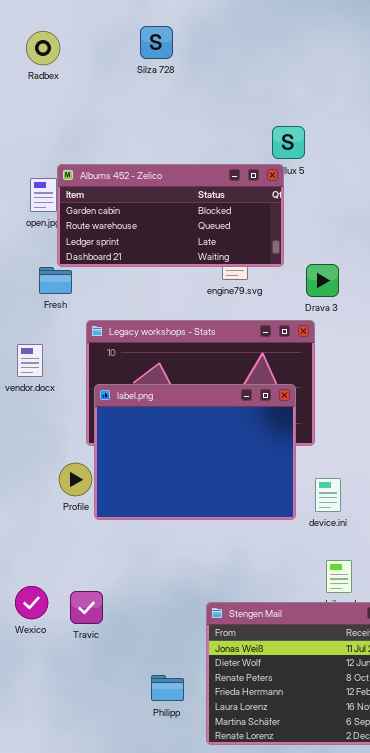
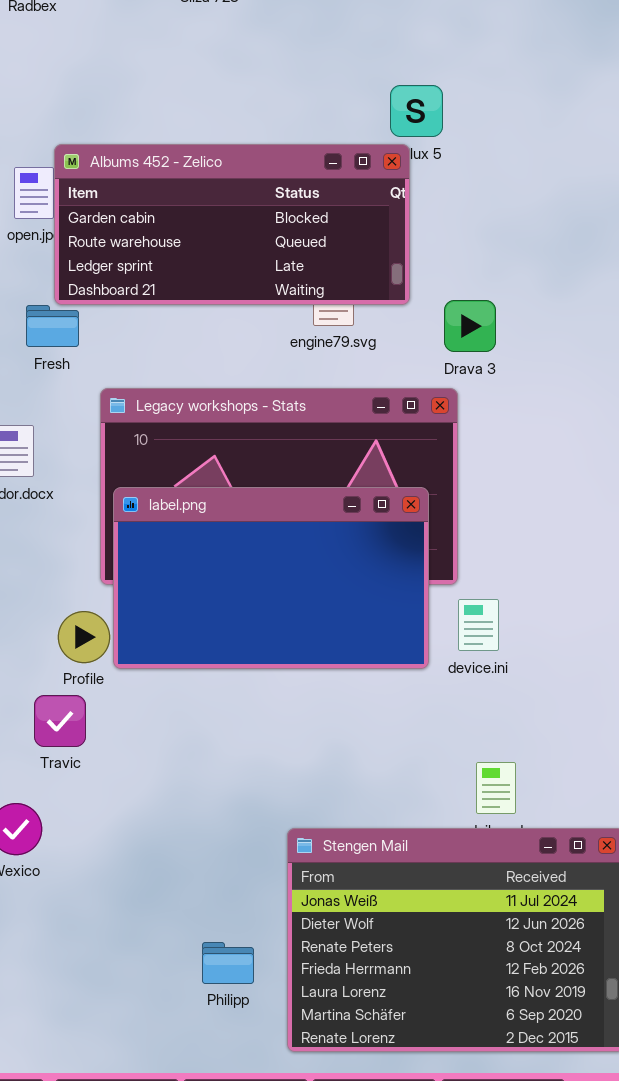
label.png: [94,384,296,520] -> [113,487,429,669], resized
device.ini: [315,478,341,512] -> [458,599,499,651], moved
Travic: [70,591,103,624] -> [34,695,86,747], moved

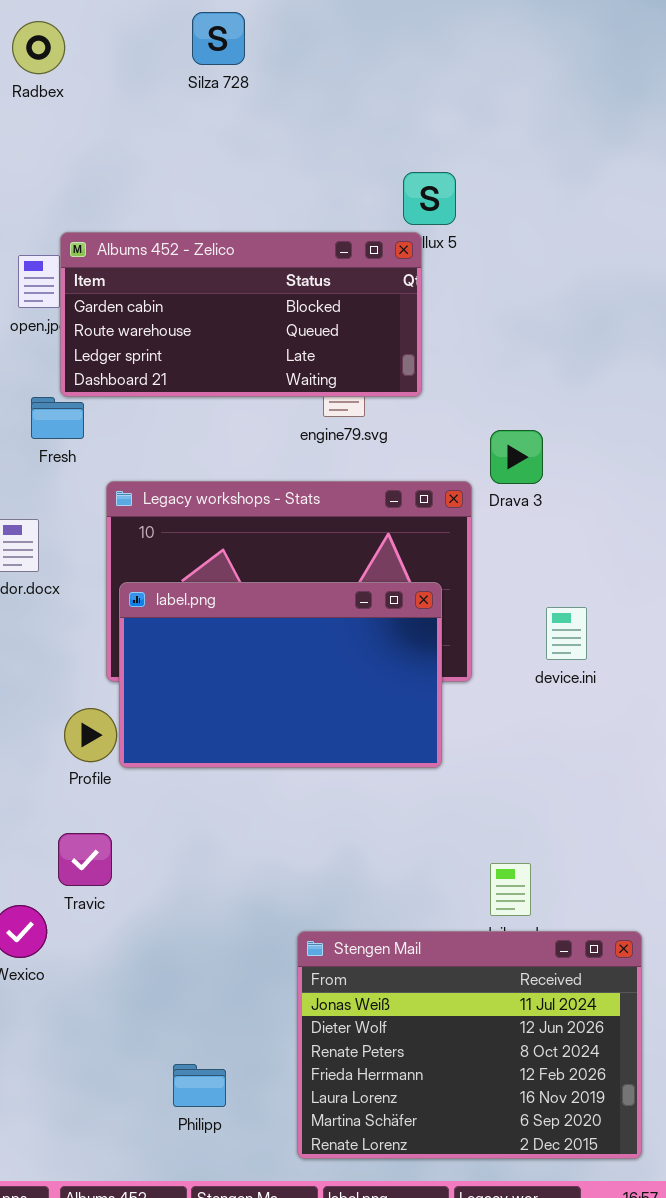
Drava 3: [444,300,496,352] -> [490,430,543,484], moved
device.ini: [458,599,499,651] -> [546,607,587,660], moved
Travic: [34,695,86,747] -> [58,833,112,886], moved
Philipp: [202,942,254,984] -> [173,1064,226,1107], moved

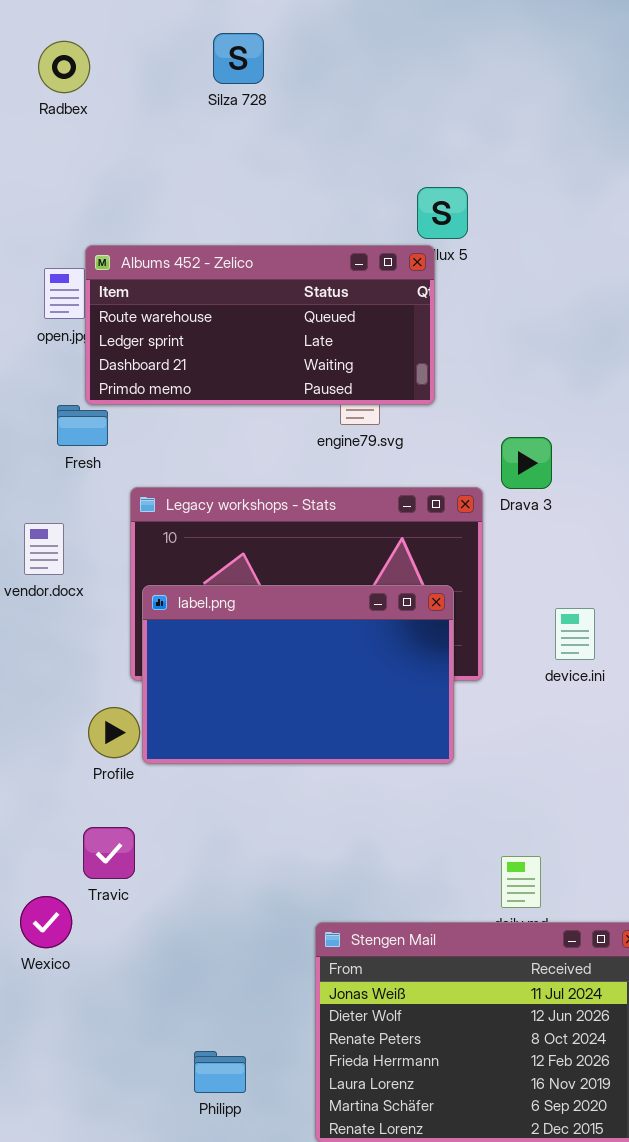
Albums 452 - Zelico: [60,232,422,397] -> [85,245,435,405], scrolled down 1 row

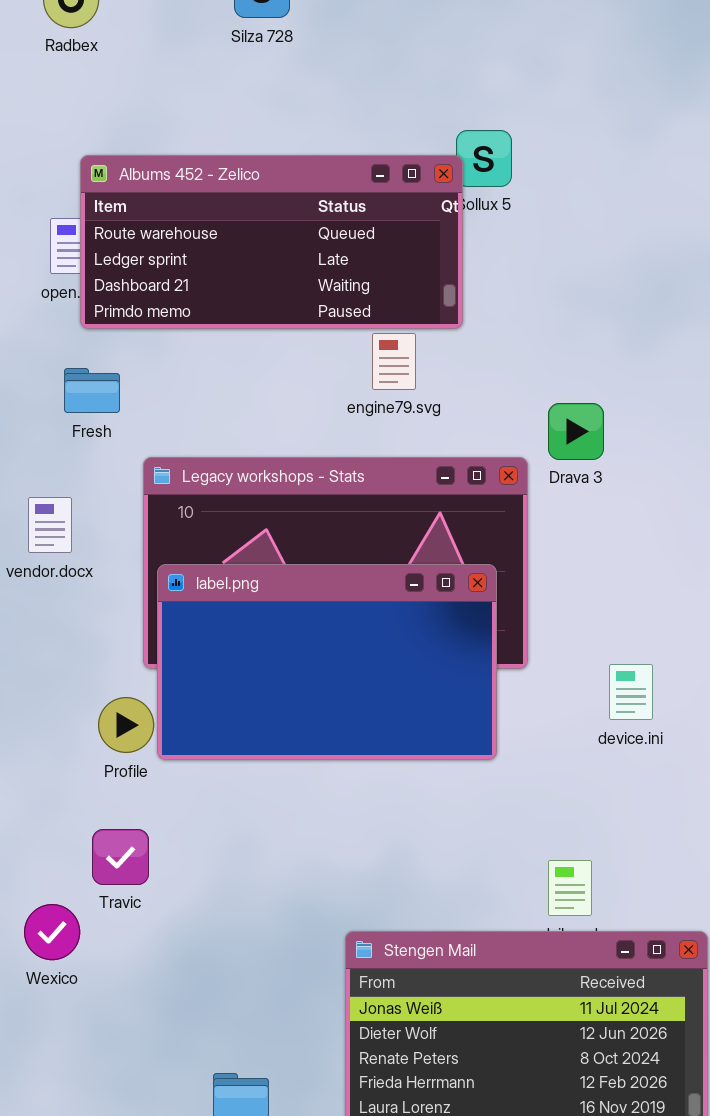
Albums 452 - Zelico: [85,245,435,405] -> [80,155,463,329], moved
device.ini: [555,608,595,660] -> [609,664,653,720], moved

